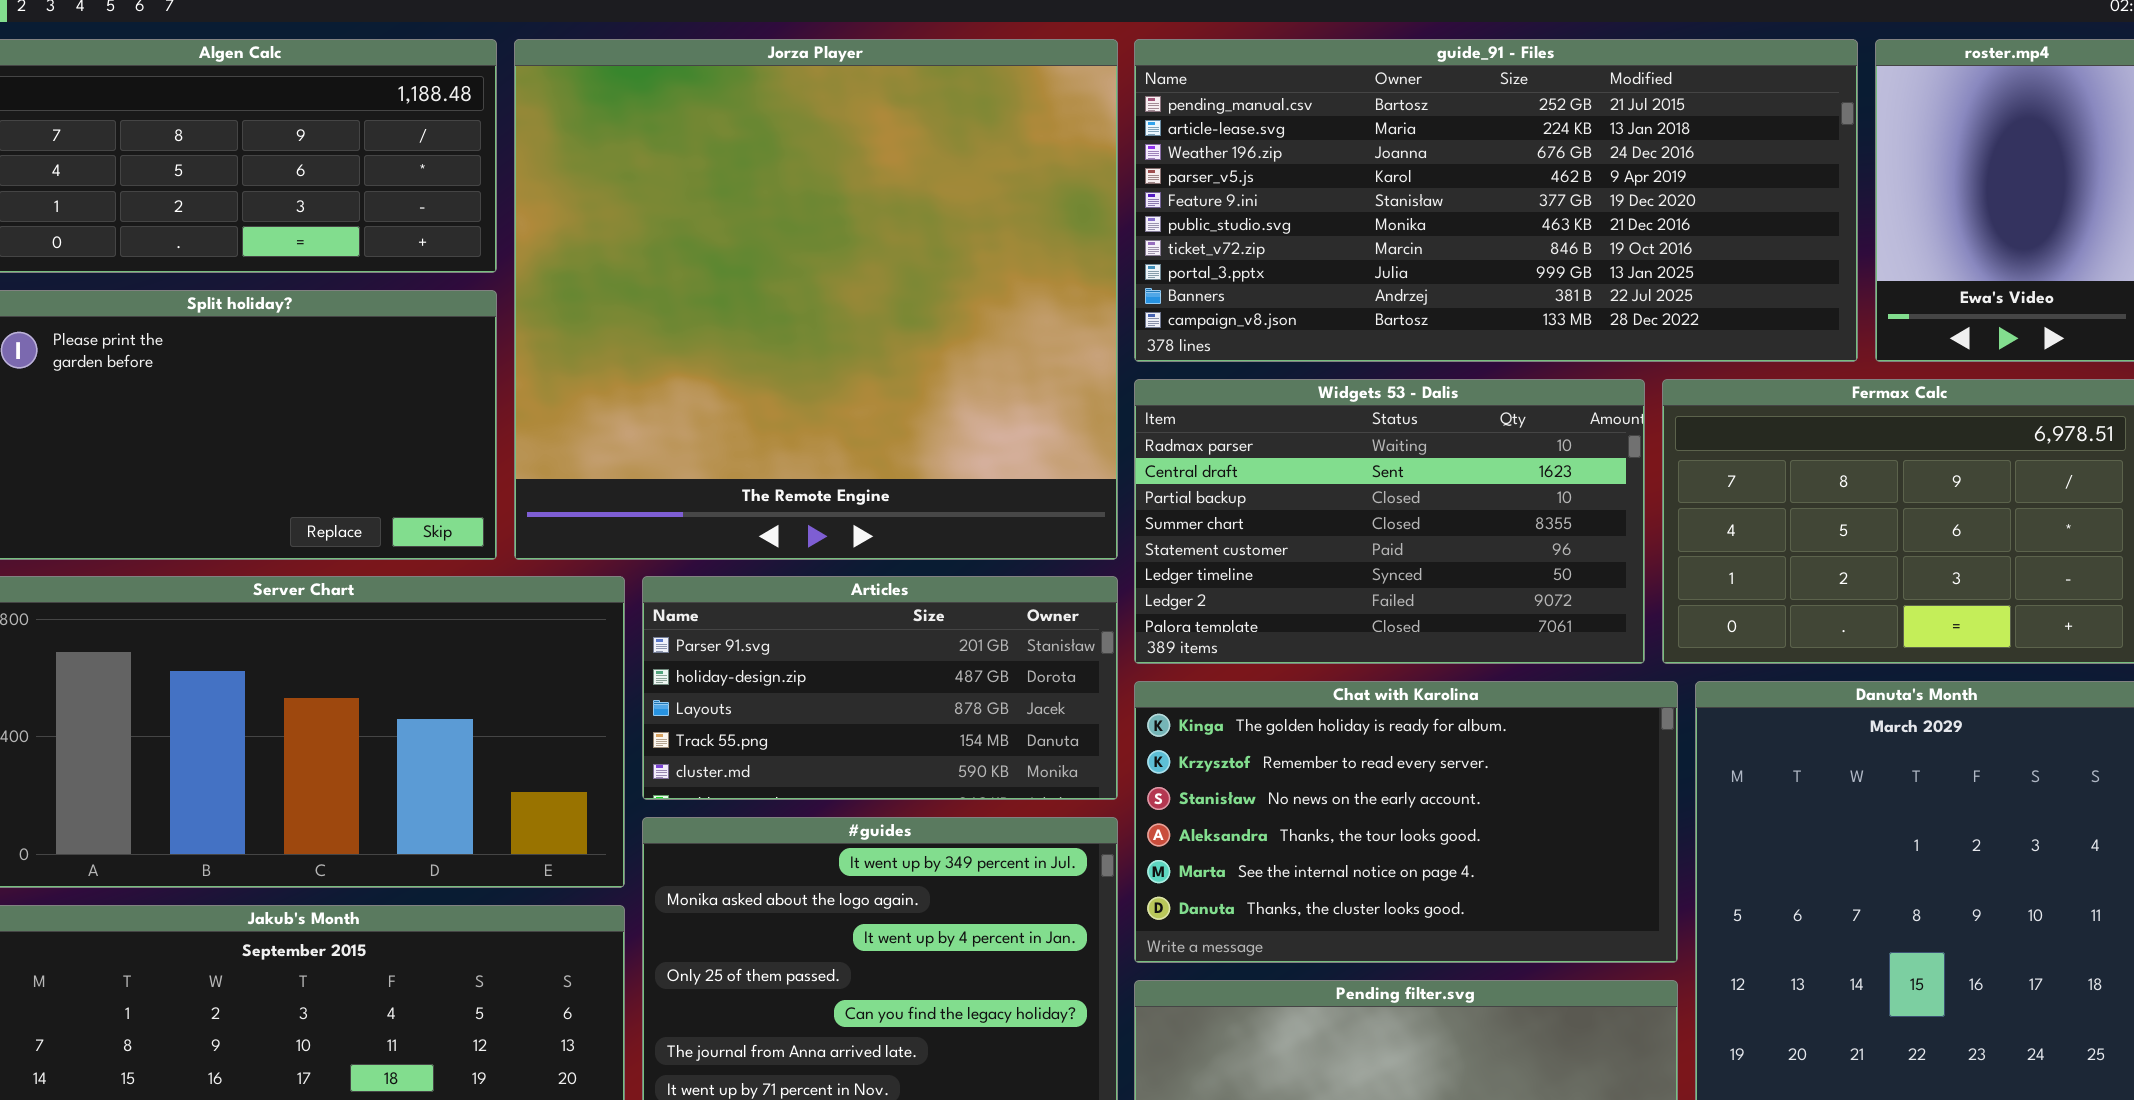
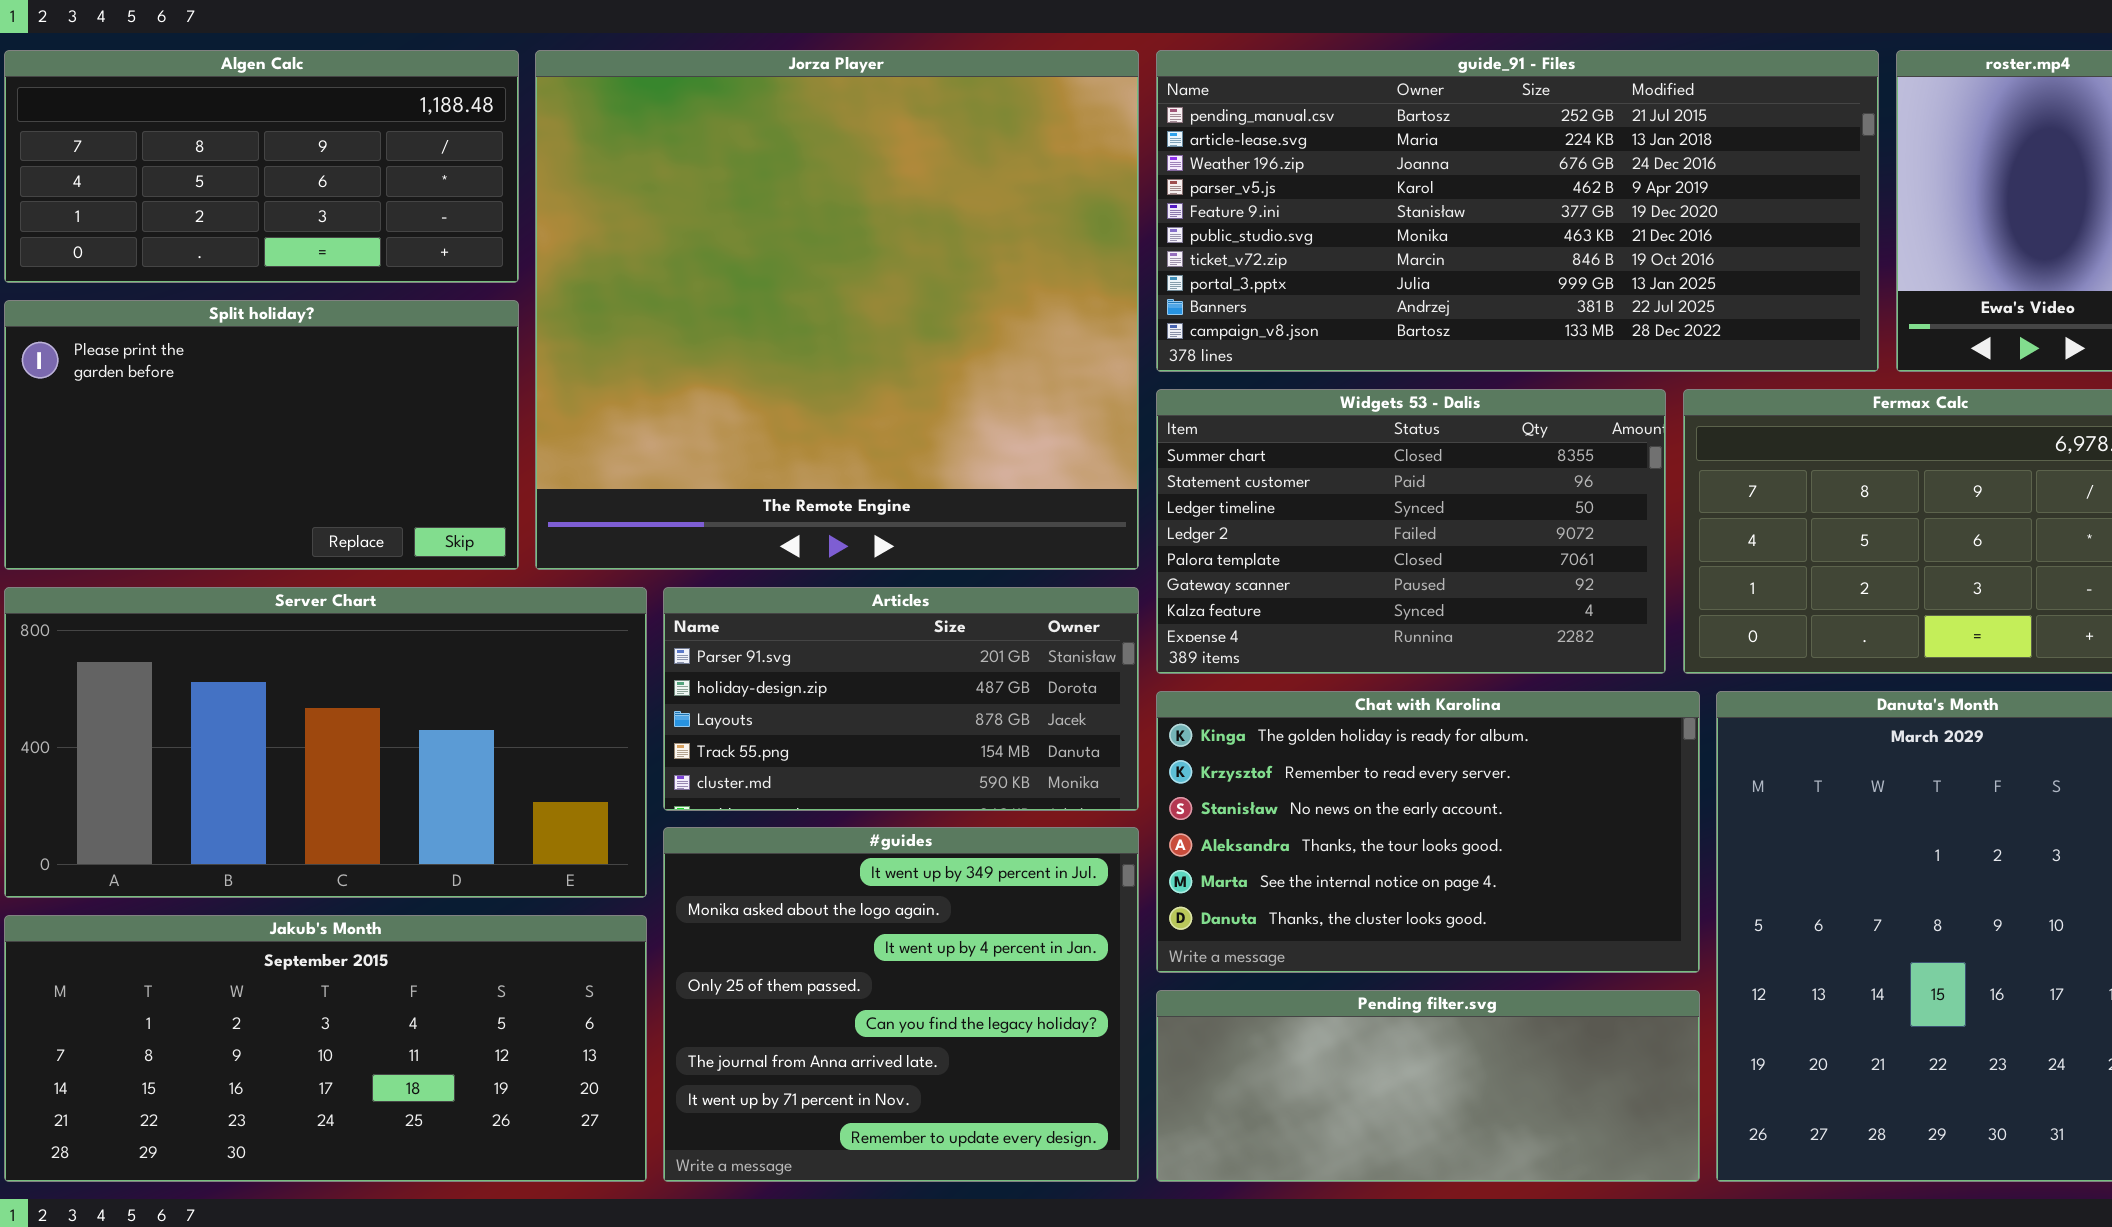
Widgets 53 - Dalis: [1134,379,1645,664] -> [1156,389,1666,674], scrolled down 3 rows

